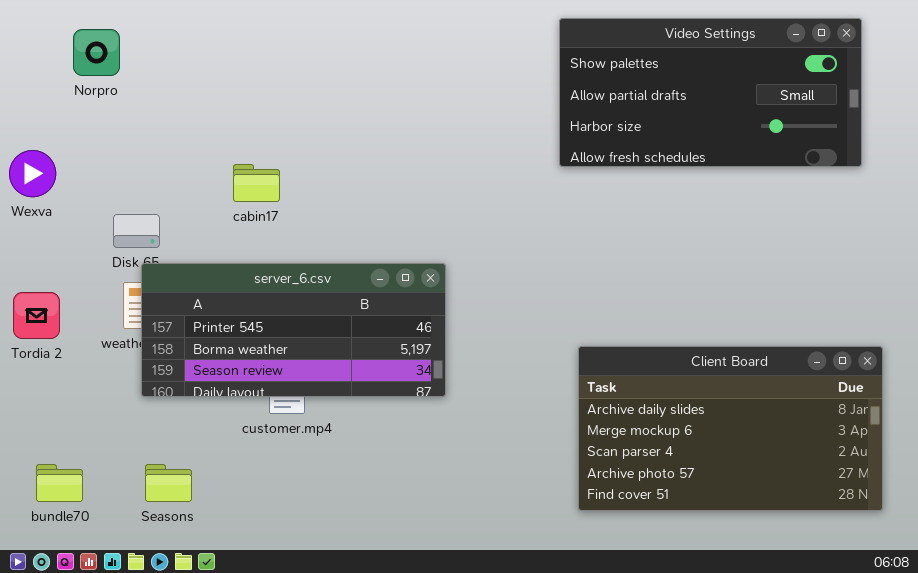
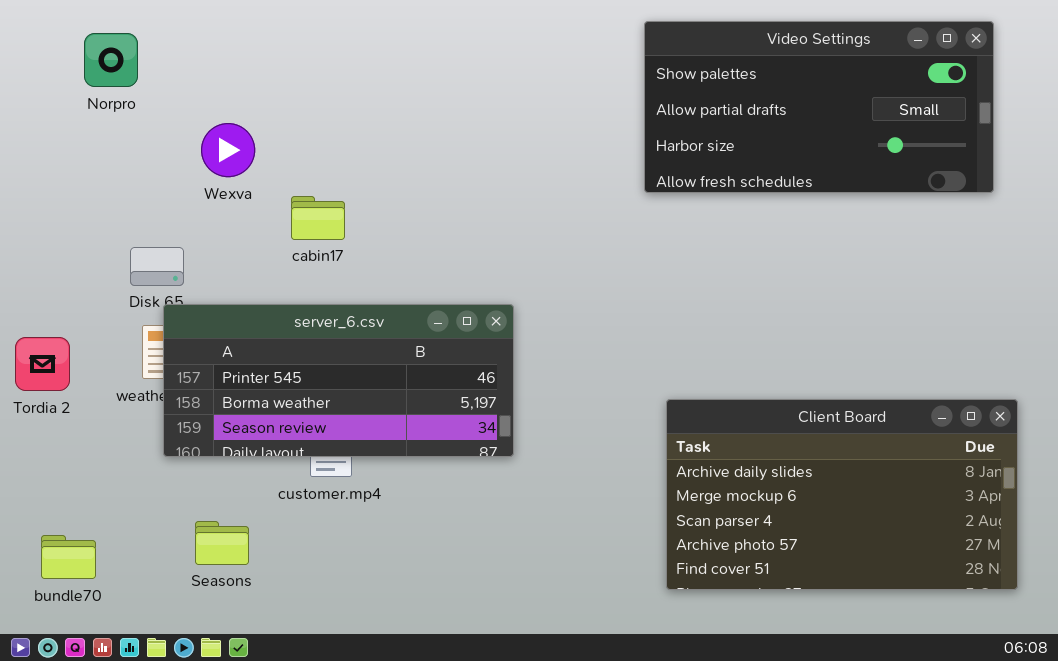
Wexva: [9,150,56,197] -> [201,123,255,177], moved
cabin17: [233,164,280,202] -> [291,196,345,240], moved
Seasons: [145,464,192,502] -> [195,521,249,565], moved

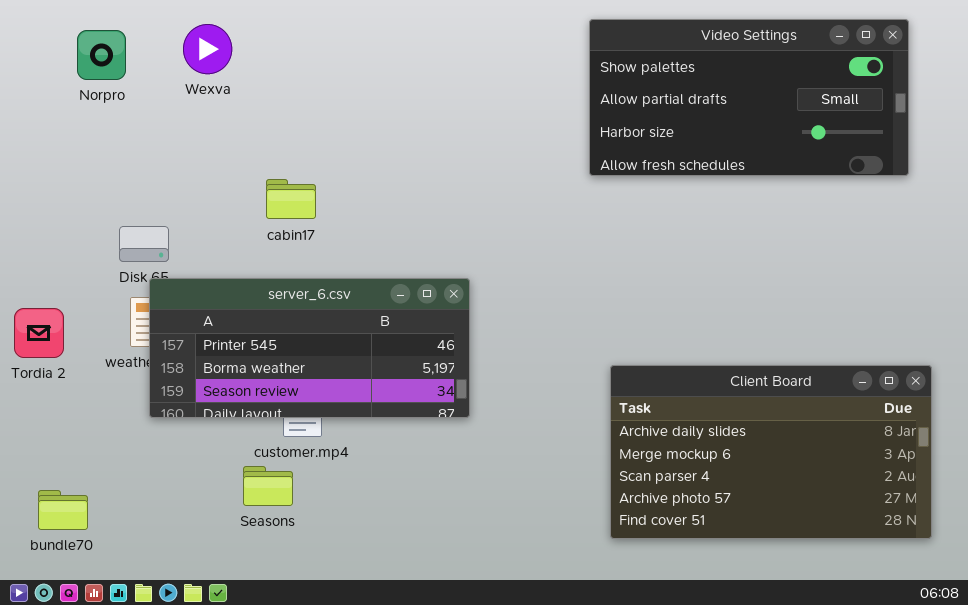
Wexva: [201,123,255,177] -> [183,24,232,74], moved
Seasons: [195,521,249,565] -> [243,466,293,506], moved

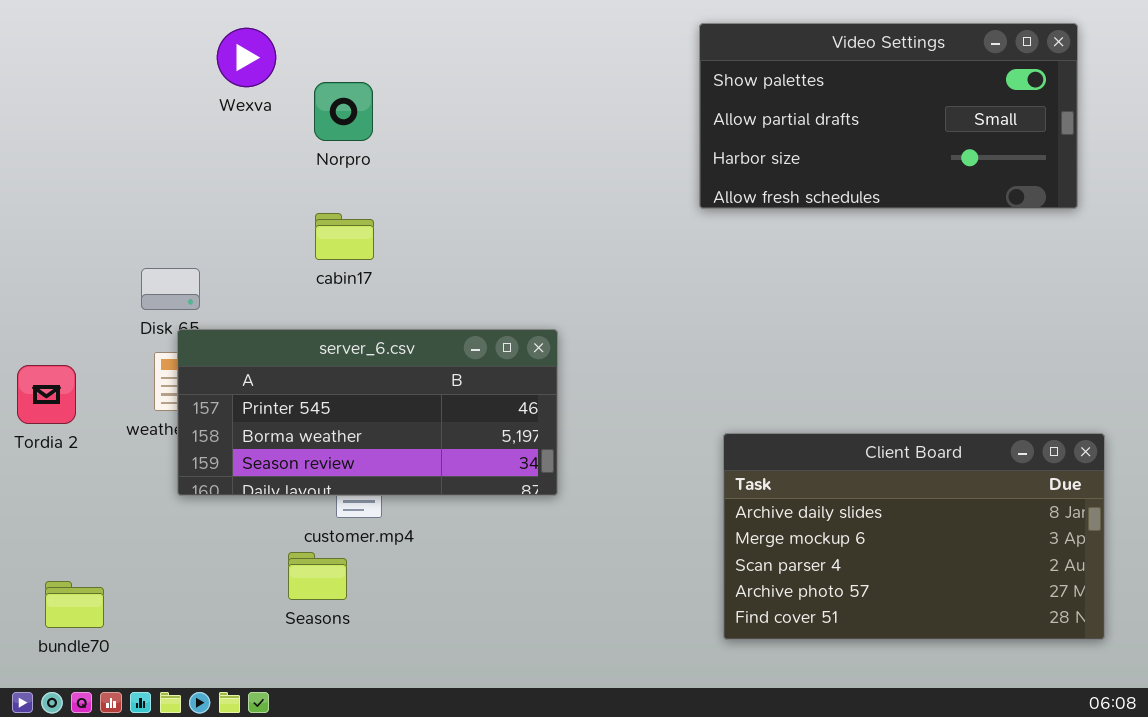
Norpro: [77,30,126,80] -> [314,82,373,141], moved

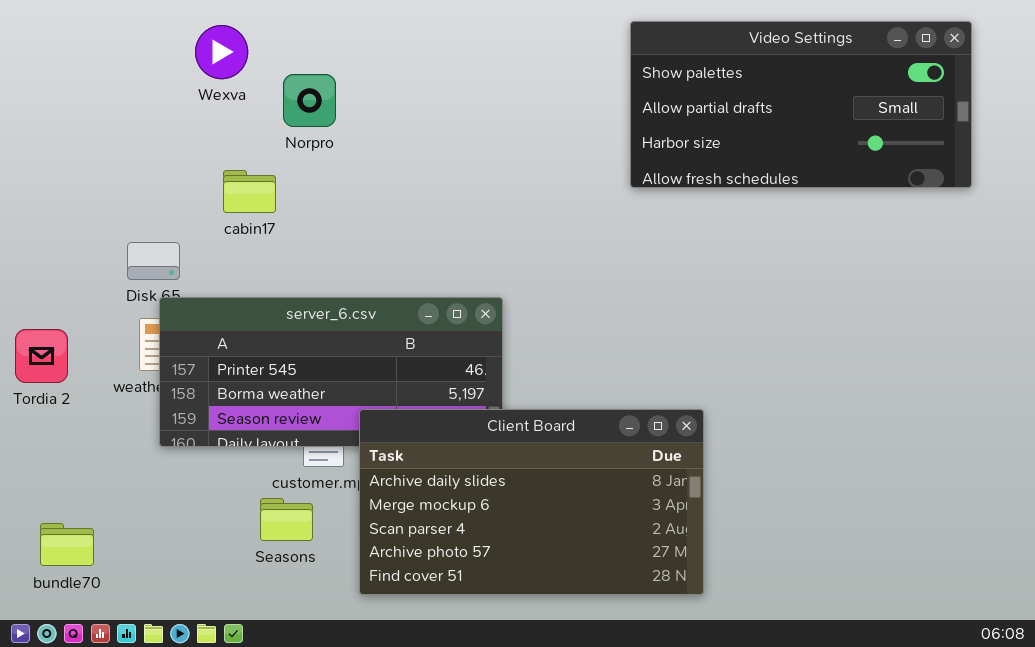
cabin17: [315,213,374,260] -> [223,170,276,213], moved
Client Board: [723,433,1105,640] -> [359,409,704,595], moved

